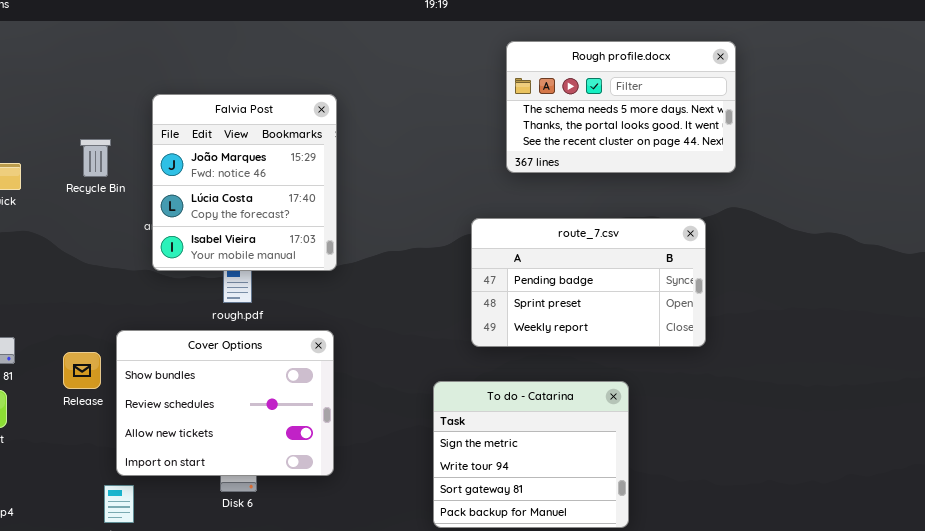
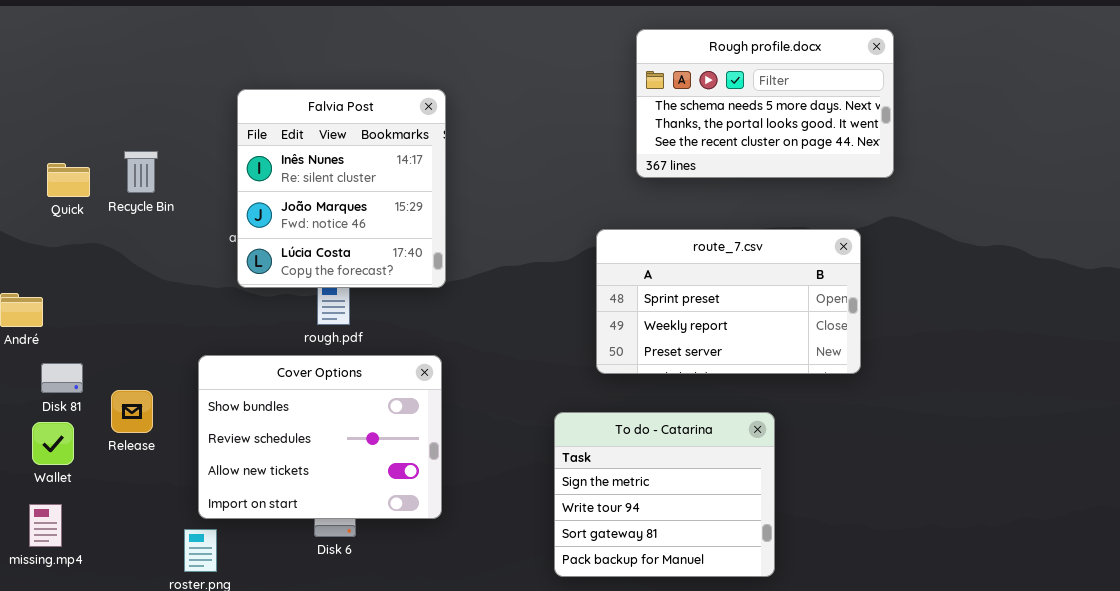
Falvia Post: [152,94,337,271] -> [237,89,446,288], scrolled up 1 row
Recycle Bin: [80,139,111,177] -> [124,151,158,193], moved
route_7.csv: [471,218,706,347] -> [596,229,861,374], scrolled down 1 row
Release: [63,352,101,389] -> [111,390,153,433], moved

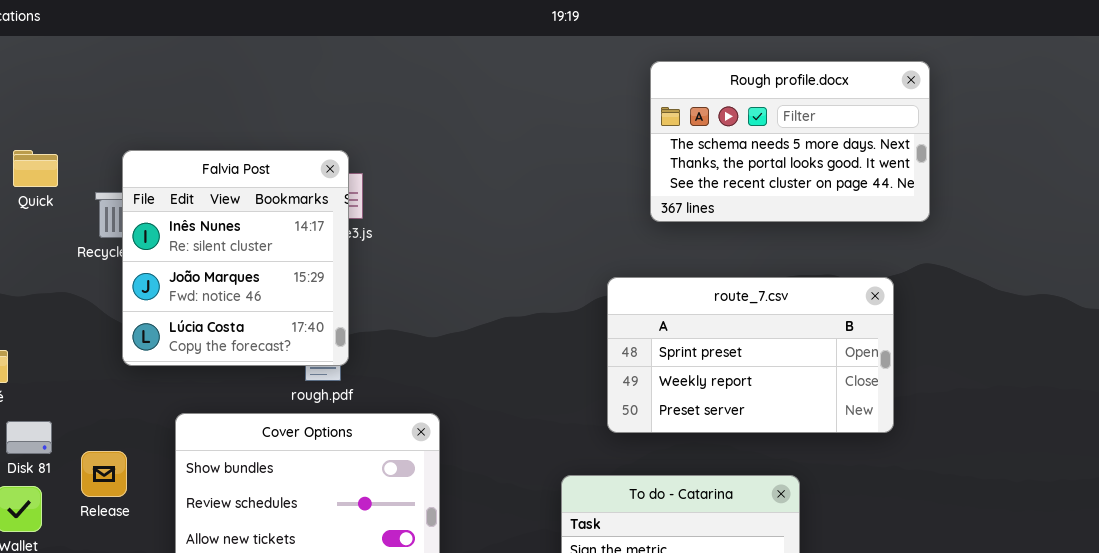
Falvia Post: [237,89,446,288] -> [122,150,349,366], moved
Quick: [47,163,90,197] -> [13,150,58,187], moved

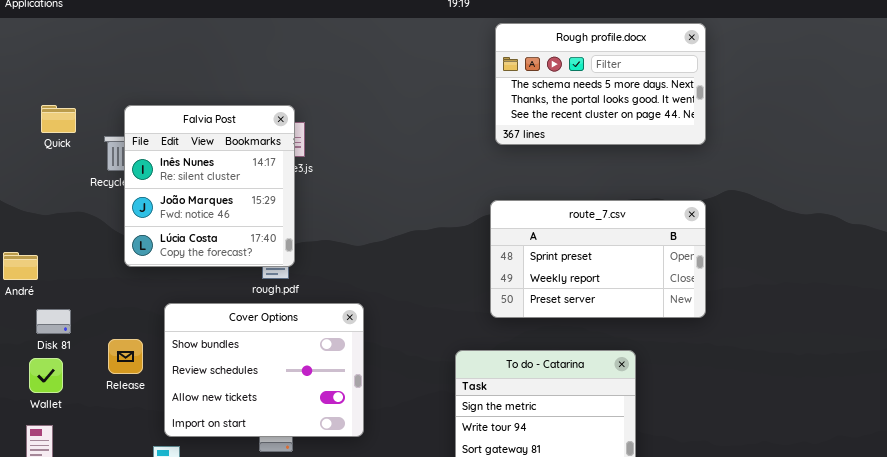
Rough profile.docx: [650,61,930,222] -> [495,23,706,145], moved
Release: [81,451,127,497] -> [108,339,143,374], moved

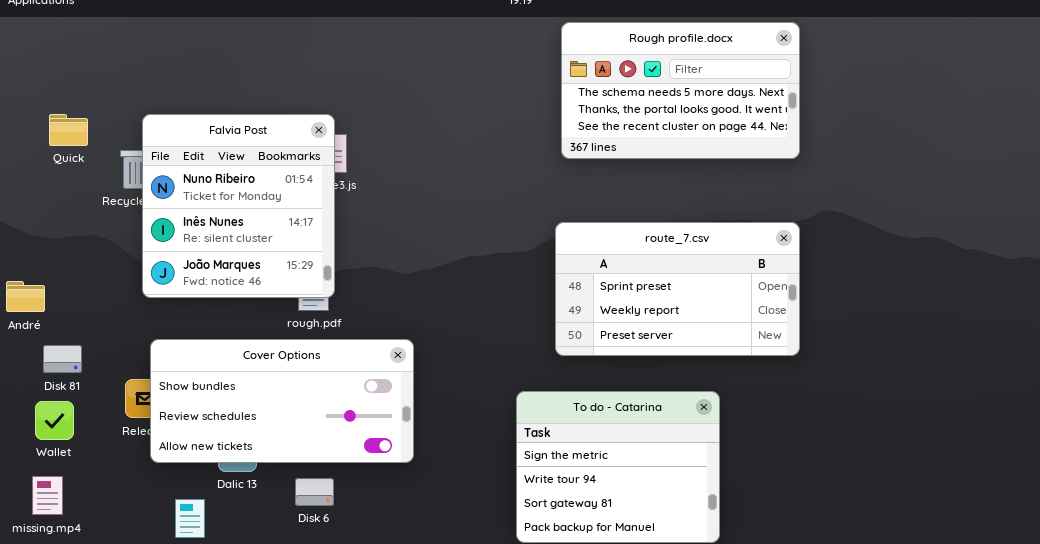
Falvia Post: [124,105,295,267] -> [142,114,335,298], scrolled up 1 row
Cover Options: [164,303,364,437] -> [150,339,414,463], resized

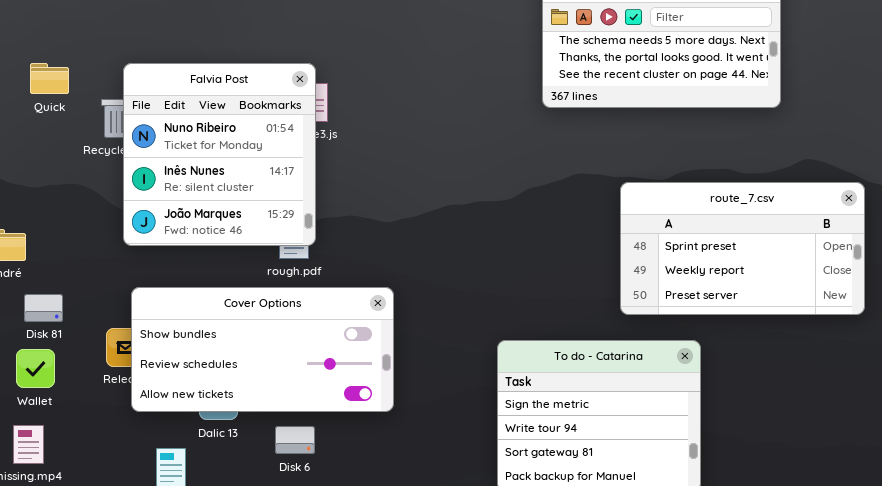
route_7.csv: [555,222,800,356] -> [620,182,865,315], moved

